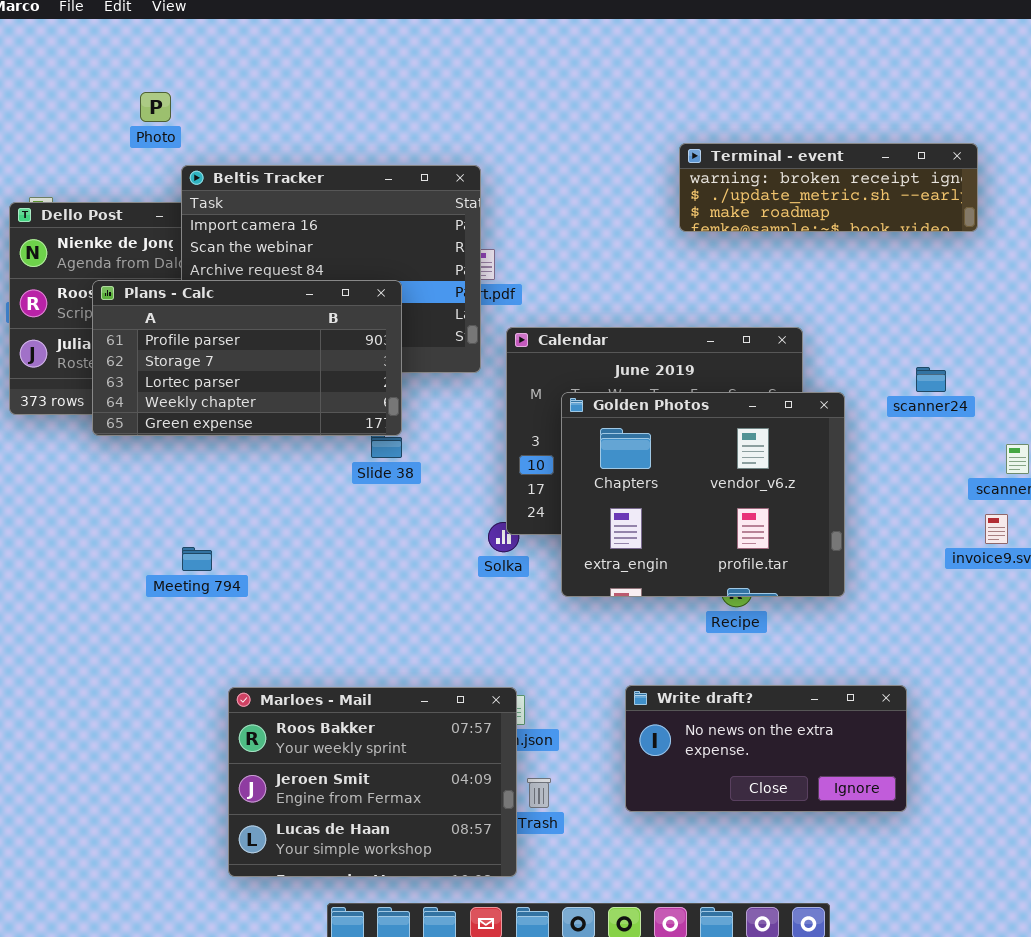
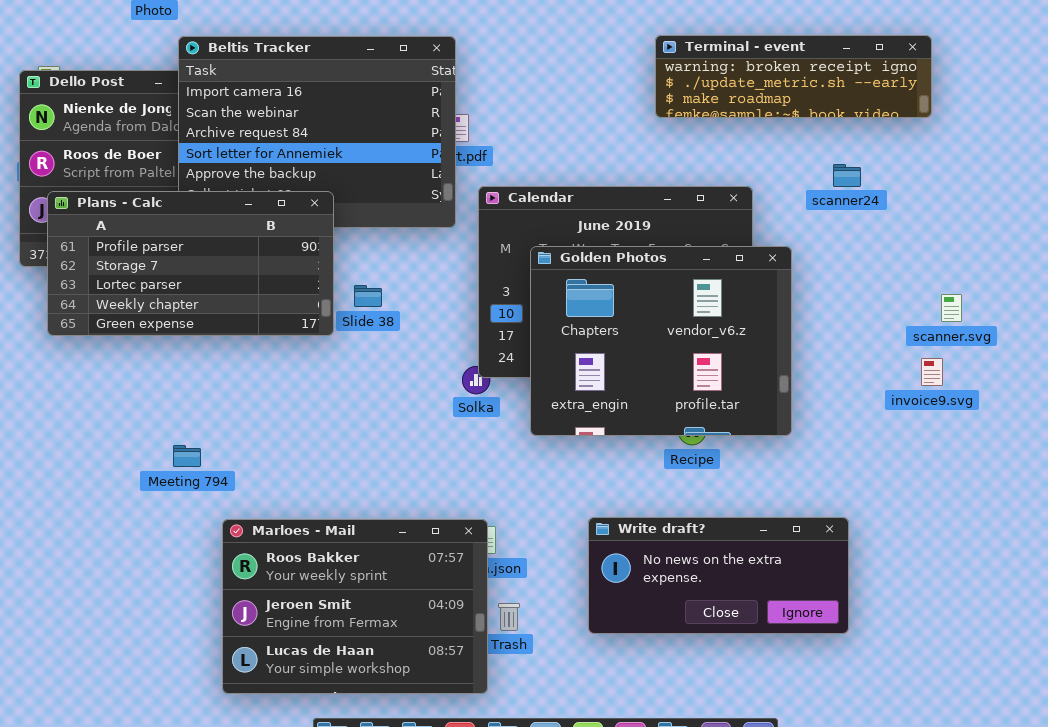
Terminal - event: [679,143,978,232] -> [655,35,932,118], moved
Plans - Calc: [92,280,402,436] -> [47,191,334,336], moved
scanner24: [916,367,946,392] -> [833,164,861,187], moved
Meeting 794: [182,547,212,571] -> [173,445,201,467], moved

